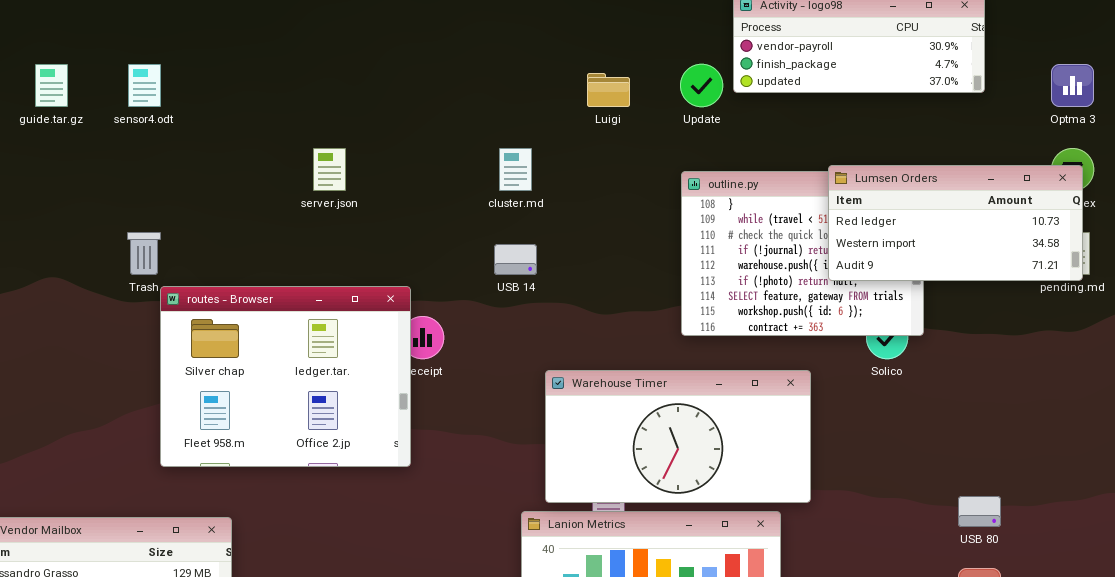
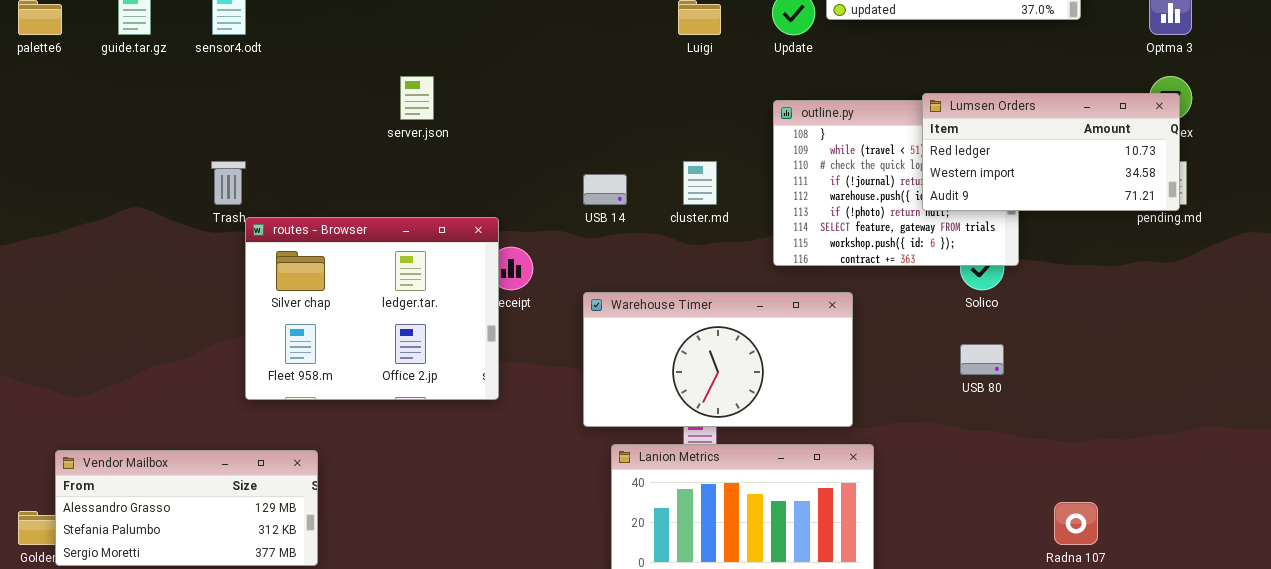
cluster.md: [499,148,532,191] -> [683,161,717,205], moved
Warehouse Timer: [545,370,811,503] -> [583,292,853,427], moved
USB 80: [958,496,1001,527] -> [960,344,1004,375], moved

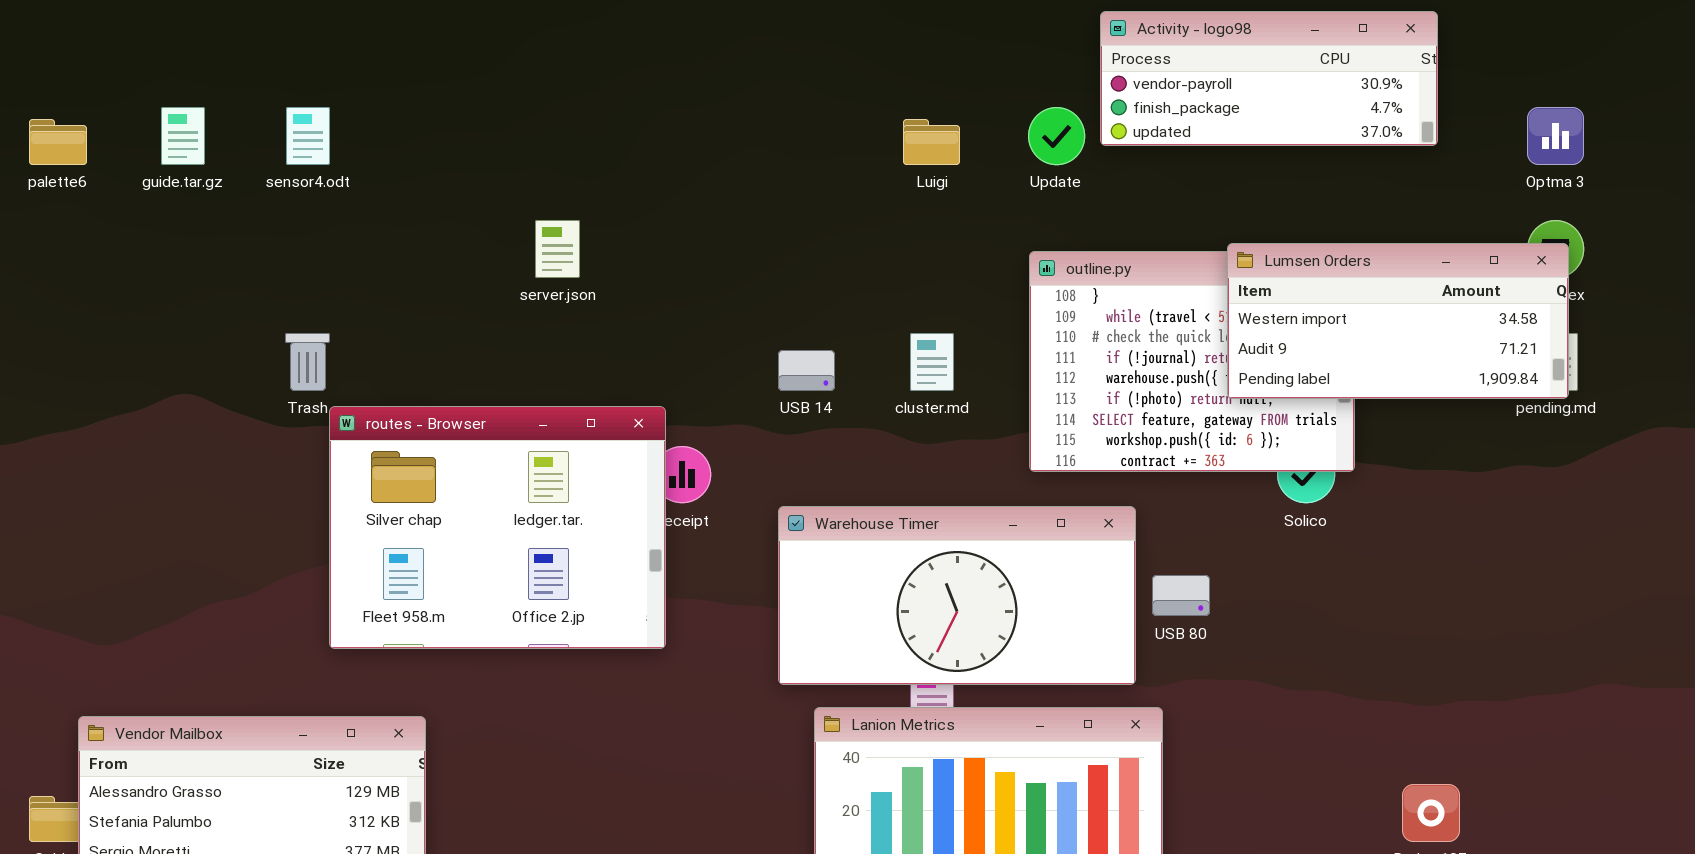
Lumsen Orders: [922,93,1180,211] -> [1227,243,1569,399], scrolled down 1 row
USB 80: [960,344,1004,375] -> [1152,575,1210,616], moved

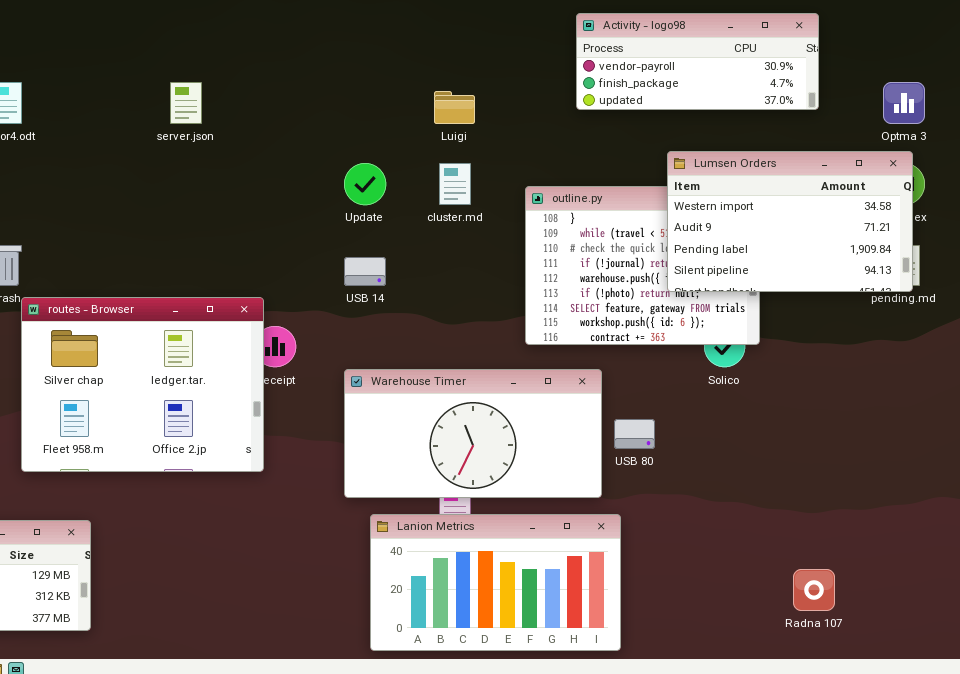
Update: [1028,107,1085,165] -> [344,163,386,205], moved
server.json: [535,220,580,278] -> [170,82,202,124], moved
Lumsen Orders: [1227,243,1569,399] -> [667,151,913,292], resized
cluster.md: [910,333,954,391] -> [439,163,471,205], moved

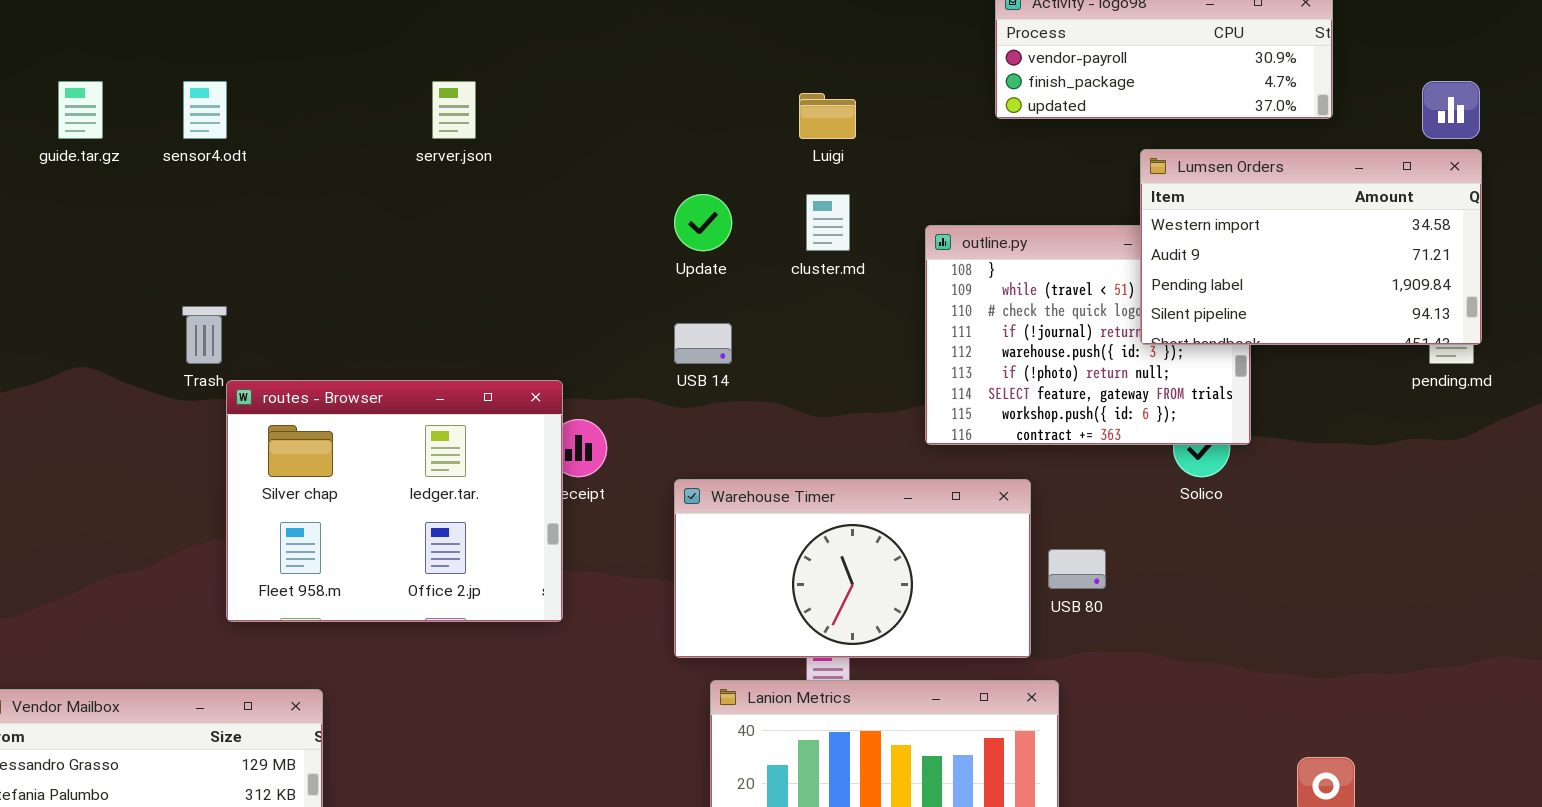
Lumsen Orders: [667,151,913,292] -> [1140,149,1482,345], moved

